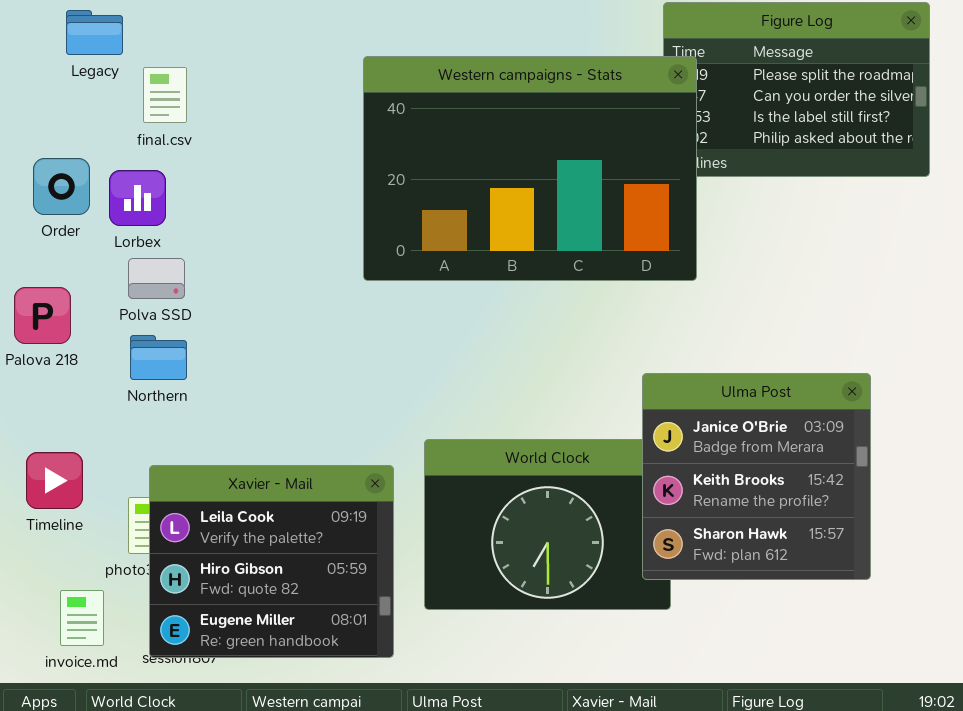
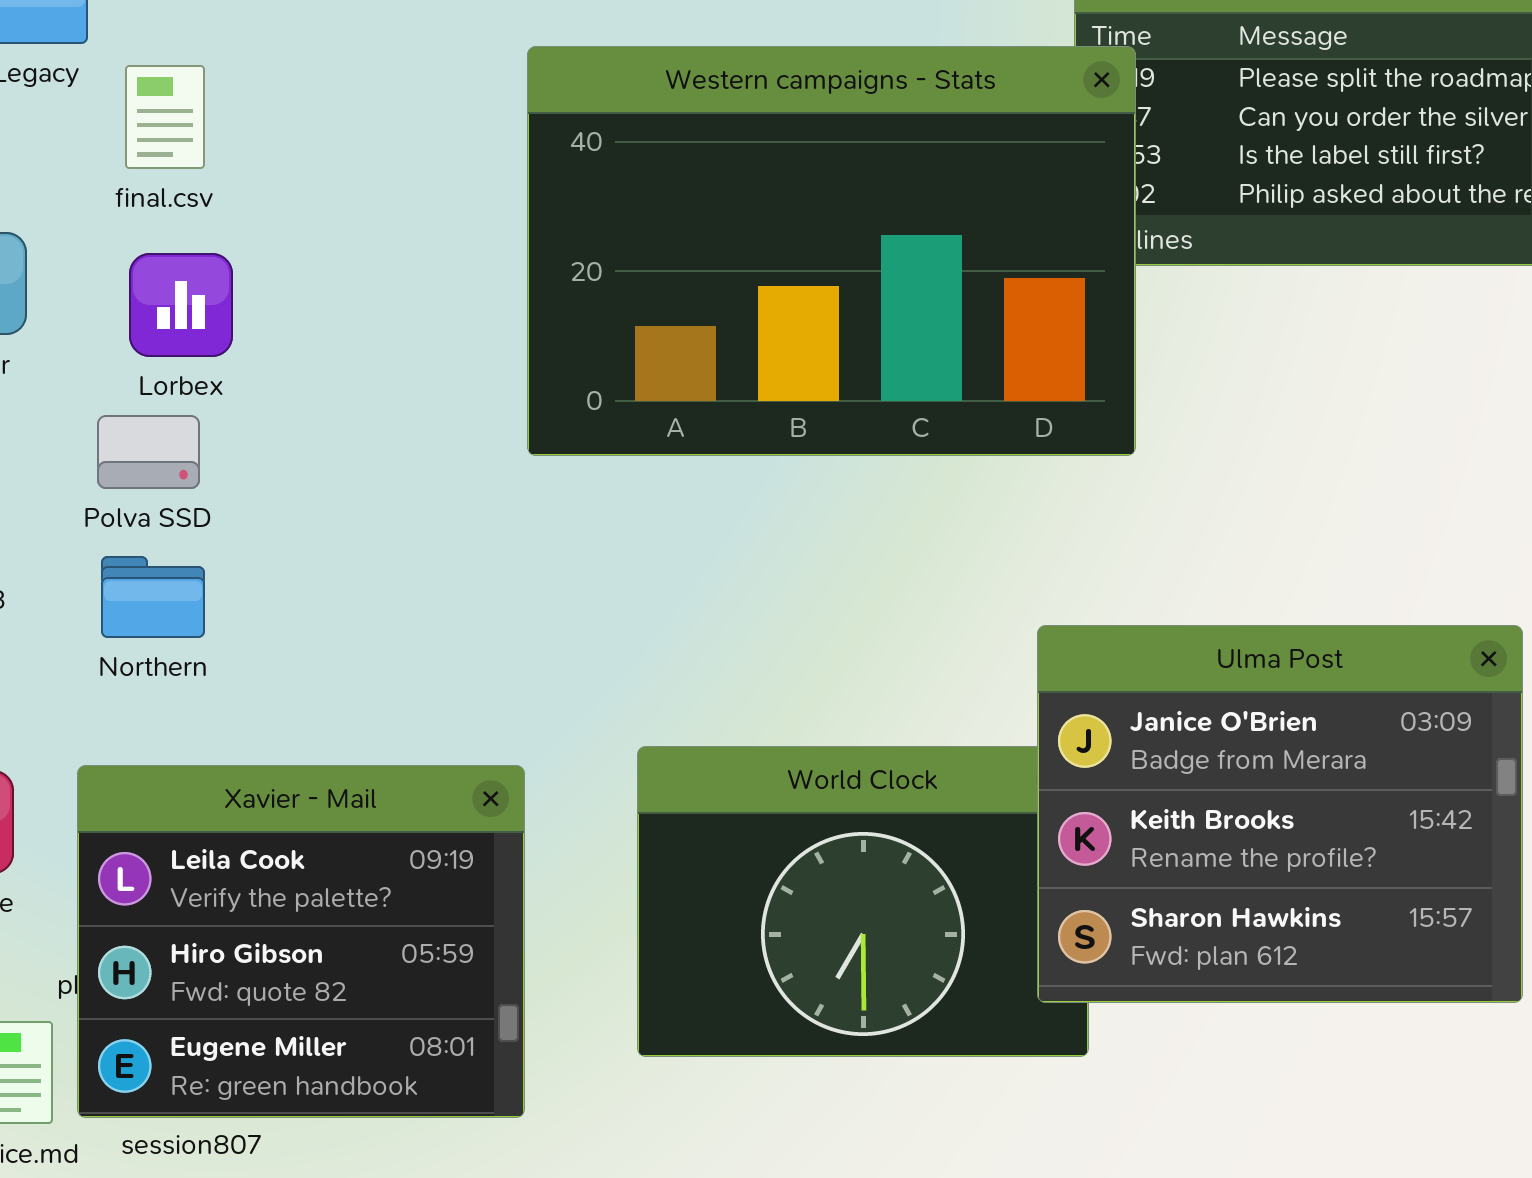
Lorbex: [109,170,166,226] -> [129,253,233,357], moved
Ulma Post: [642,373,871,580] -> [1037,625,1523,1003], resized
Xavier - Mail: [149,465,394,658] -> [77,765,525,1118], moved

